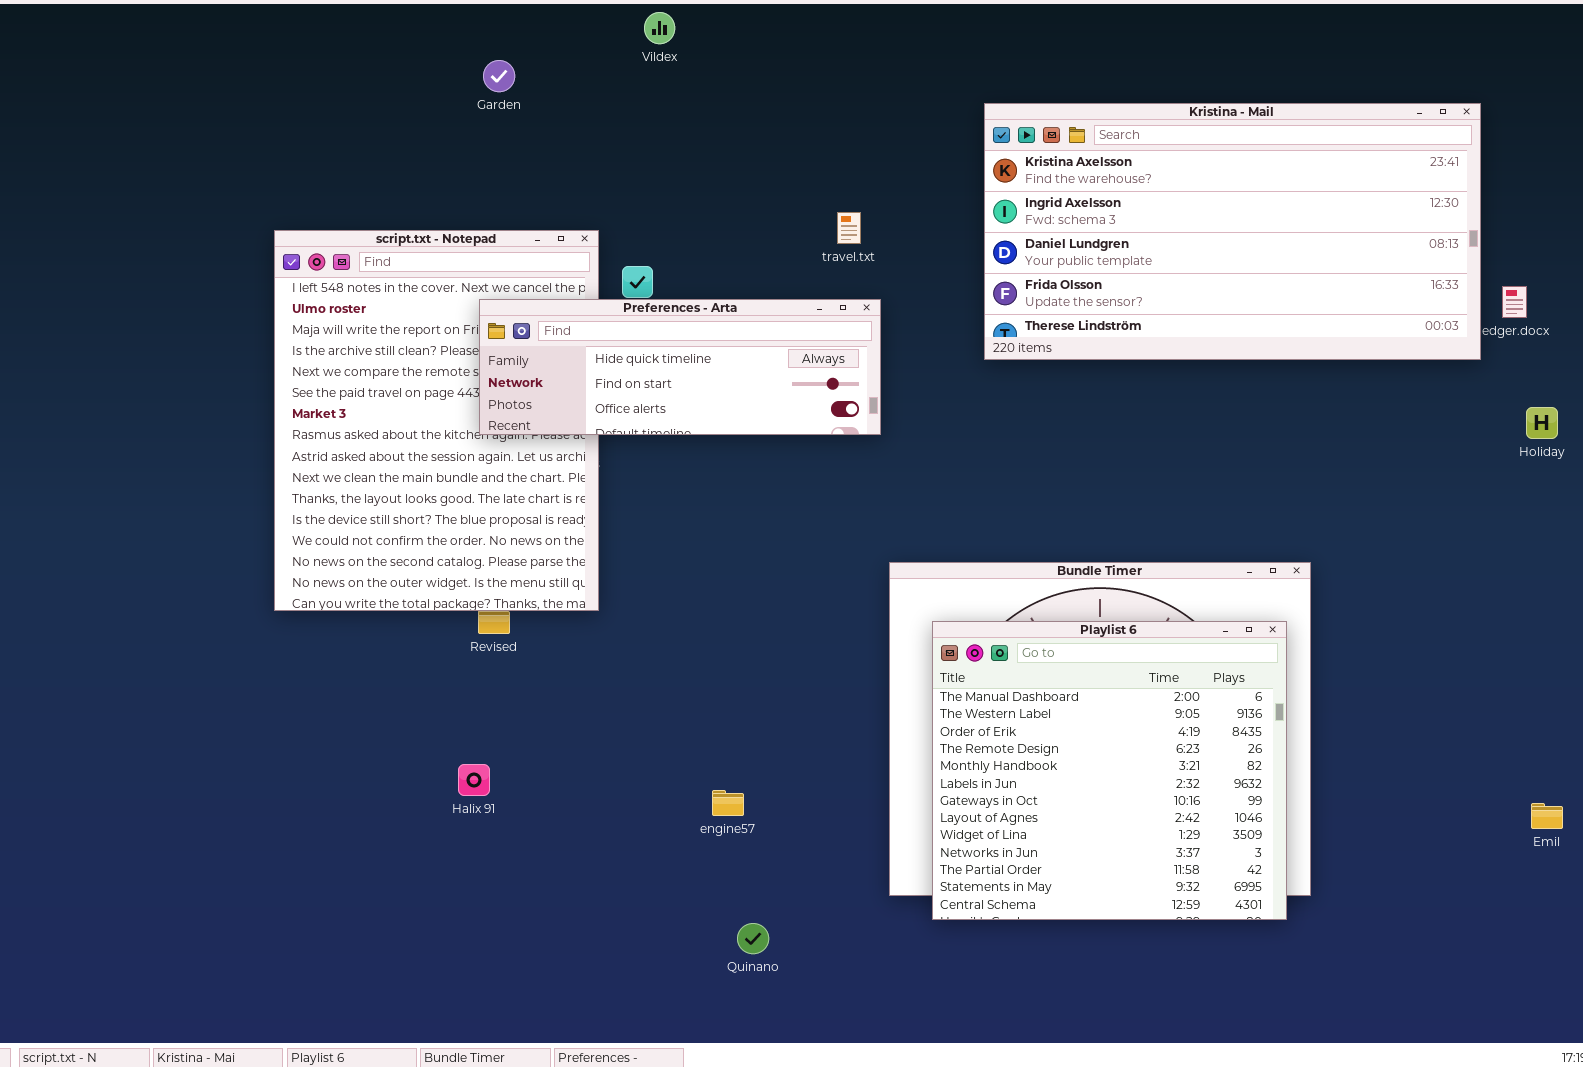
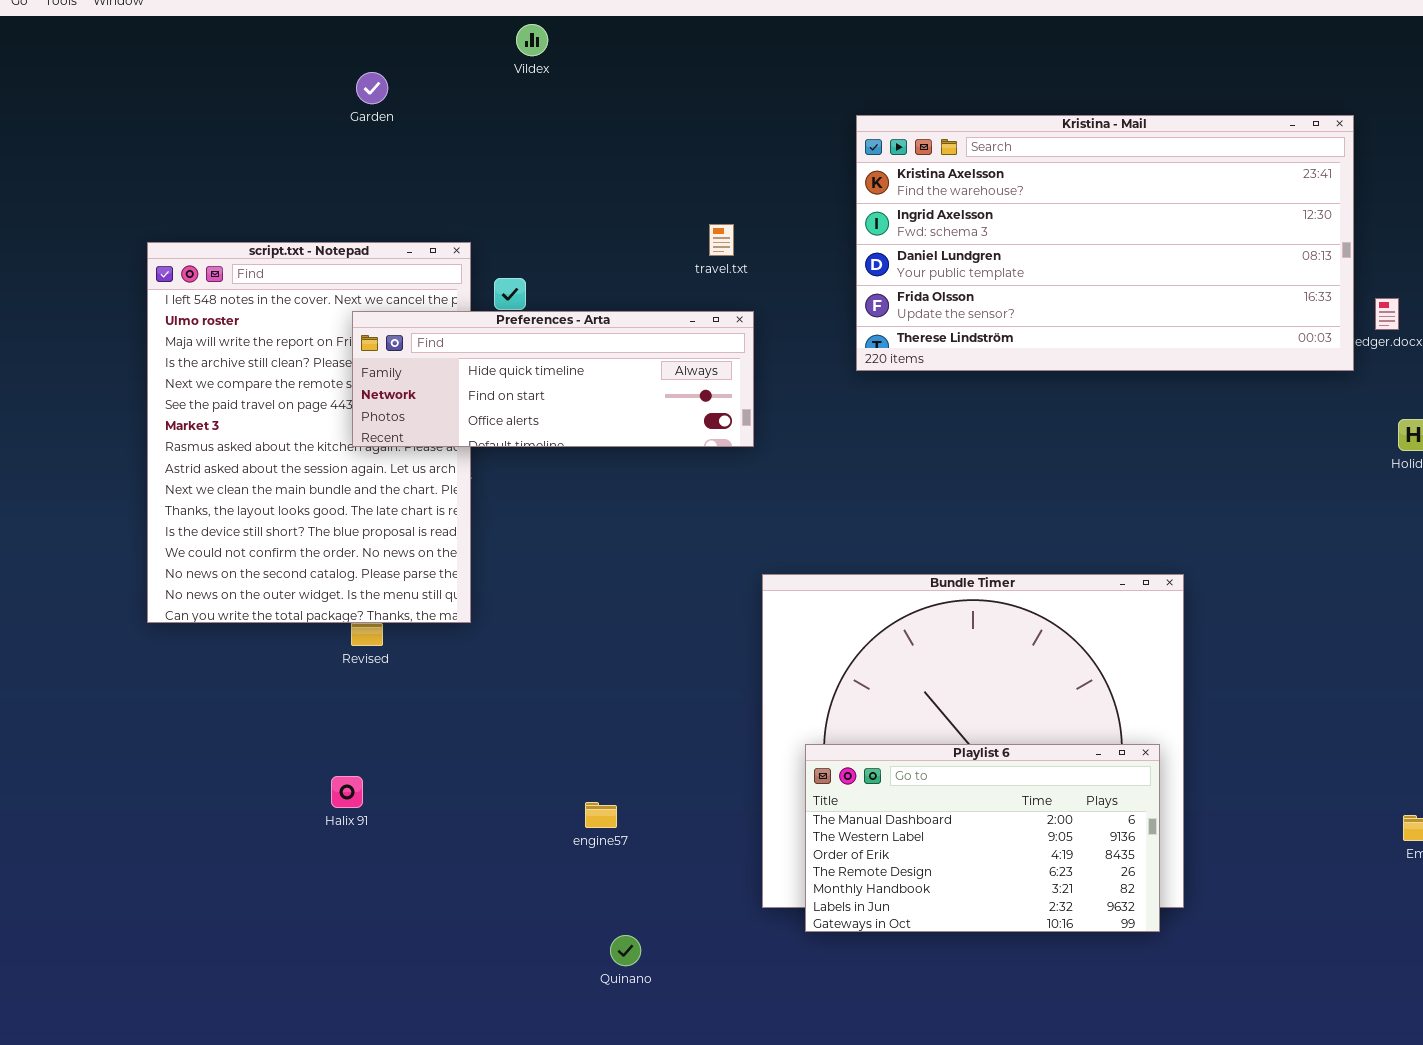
Playlist 6: [932,621,1287,920] -> [805,744,1160,932], resized

